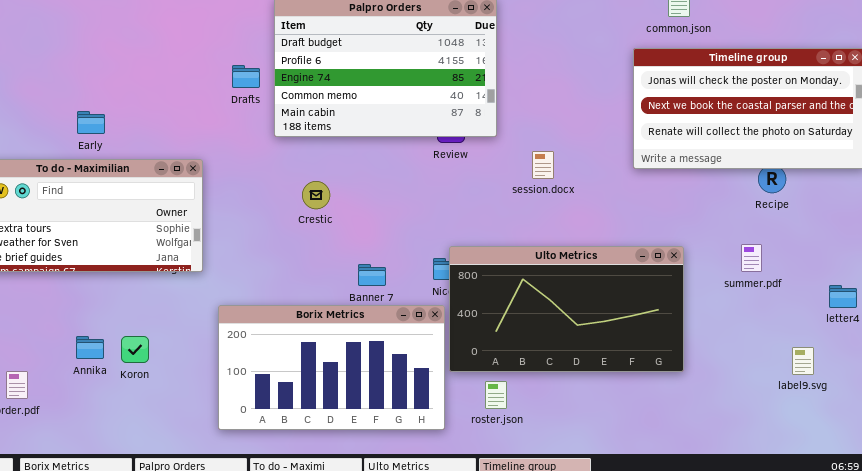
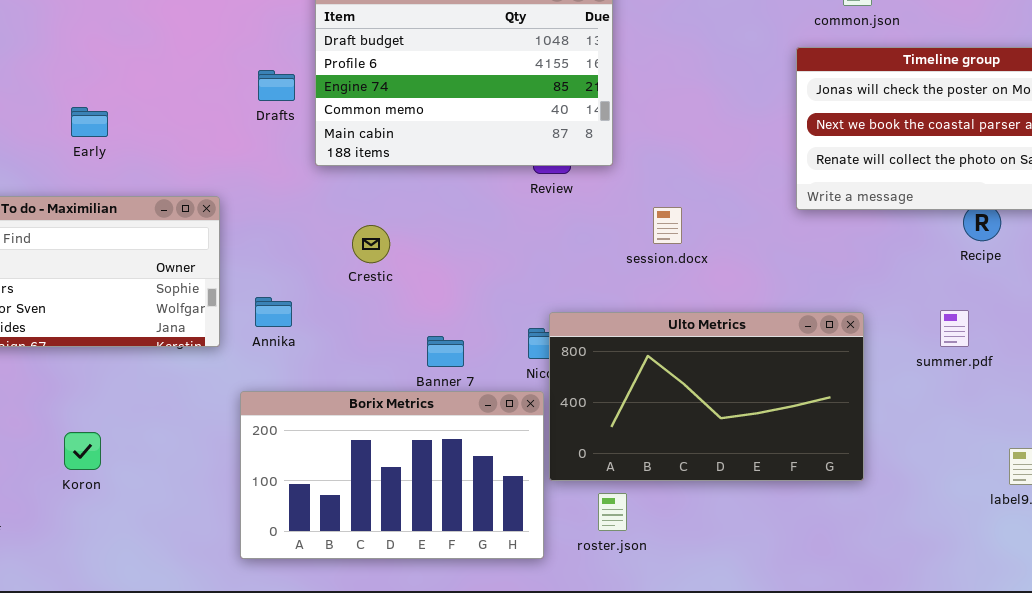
Early: [77,111,105,134] -> [71,107,108,137], moved
session.docx: [532,151,554,179] -> [653,207,682,244], moved
Koron: [121,336,149,363] -> [64,432,101,470], moved
Annika: [76,336,104,359] -> [255,297,292,327], moved

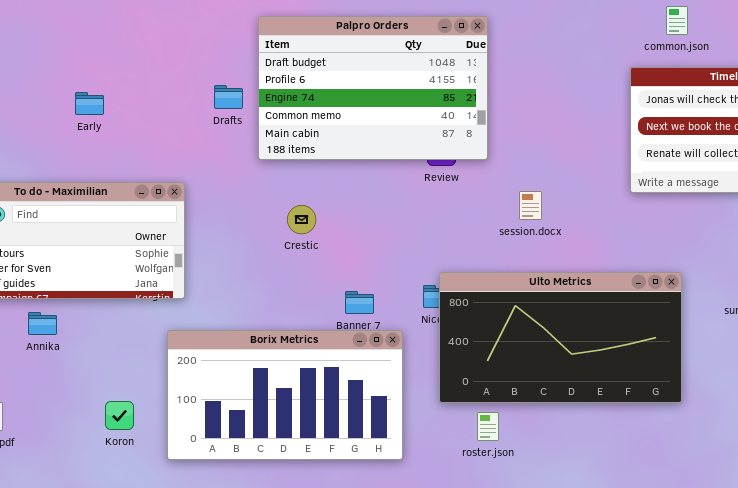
Early: [71,107,108,137] -> [75,92,104,115], moved
Annika: [255,297,292,327] -> [28,312,57,335], moved
Borix Metrics: [240,391,544,559] -> [167,330,403,460], moved
Koron: [64,432,101,470] -> [105,401,134,430], moved

